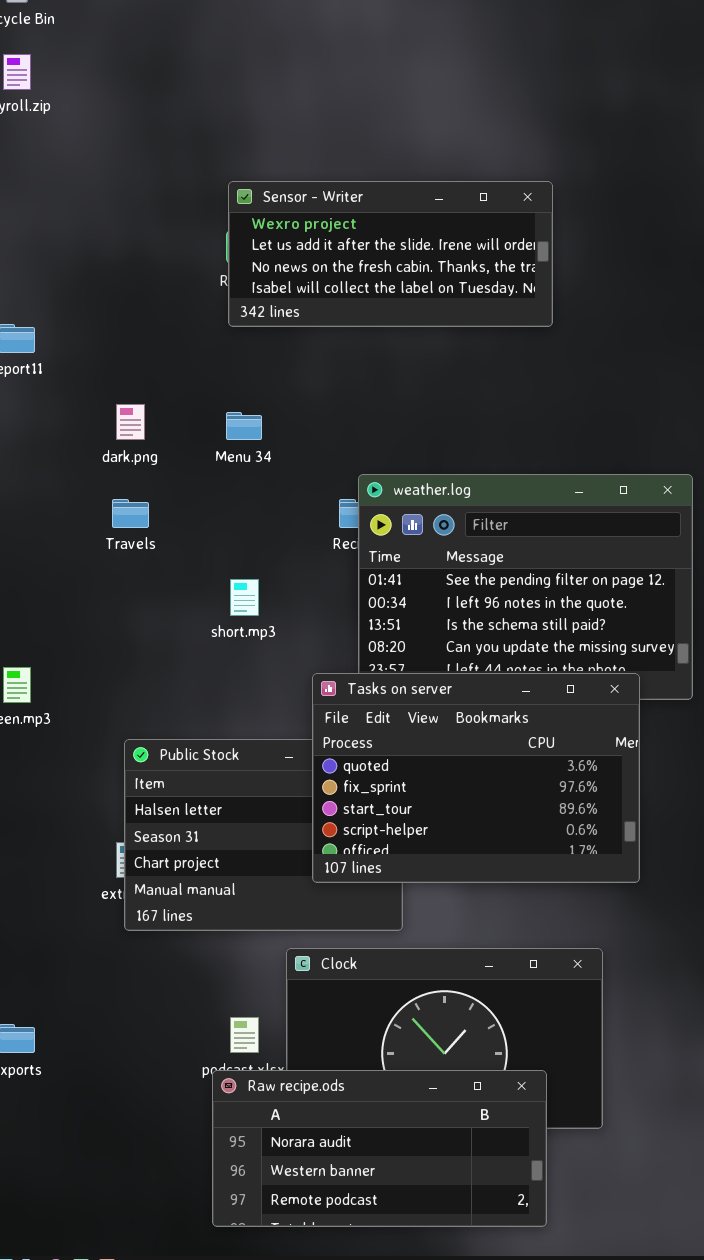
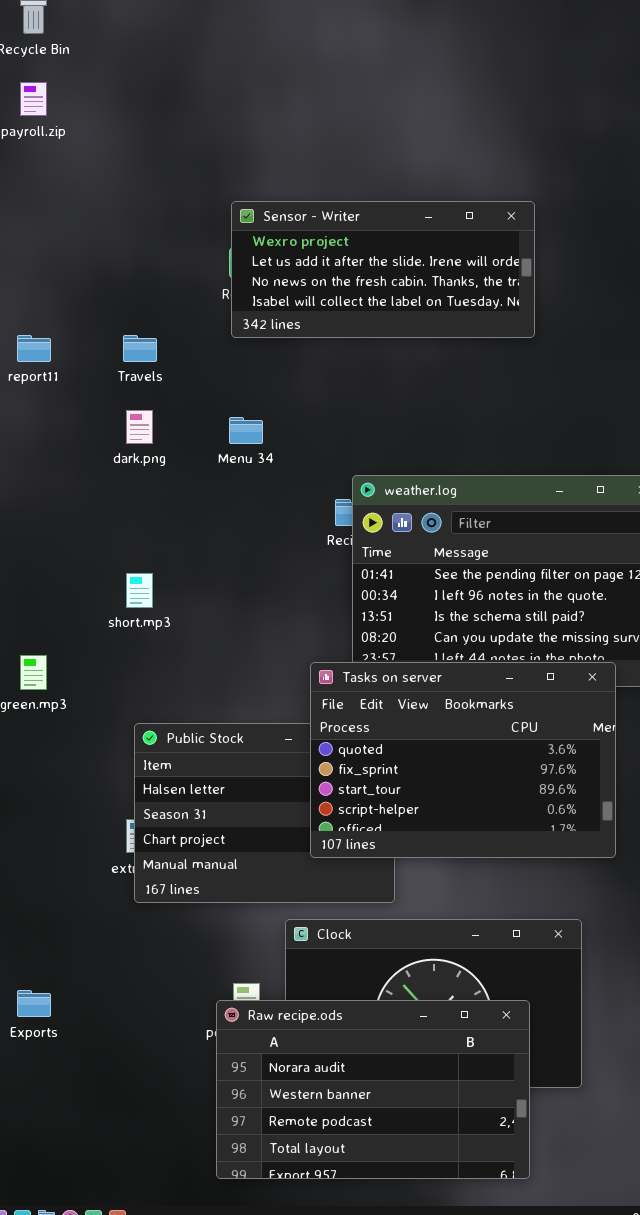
Travels: [112,499,149,528] -> [123,335,157,362], moved
short.mp3: [230,579,259,616] -> [126,573,153,608], moved
Raw recipe.ods: [212,1070,547,1227] -> [216,1000,530,1179], resized

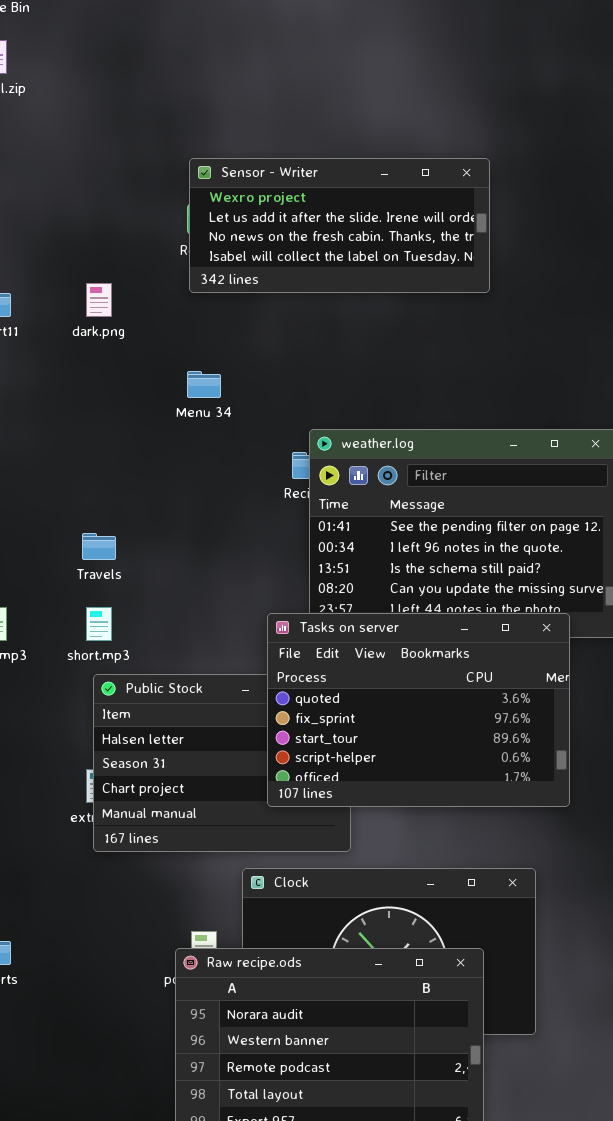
Travels: [123,335,157,362] -> [82,533,116,560], moved
dark.png: [126,410,153,444] -> [86,283,112,317], moved
short.mp3: [126,573,153,608] -> [86,607,112,641], moved

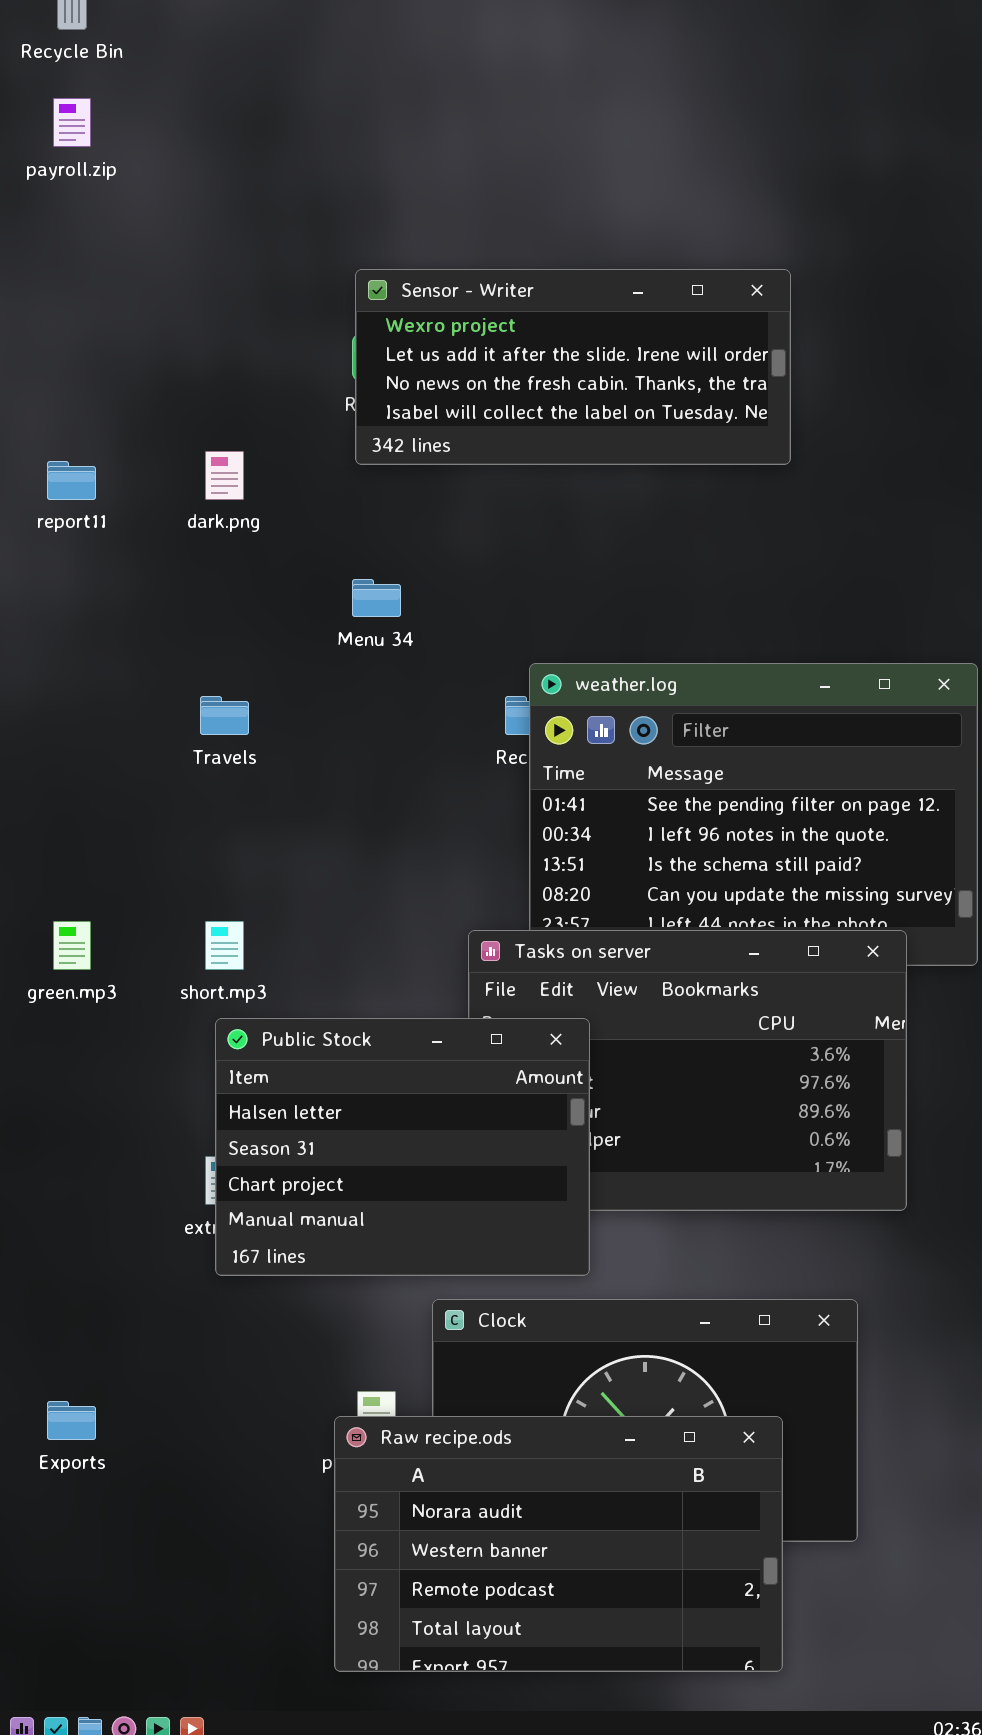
Travels: [82,533,116,560] -> [200,696,249,735], moved
Public Stock: [93,674,351,852] -> [215,1018,590,1276], raised

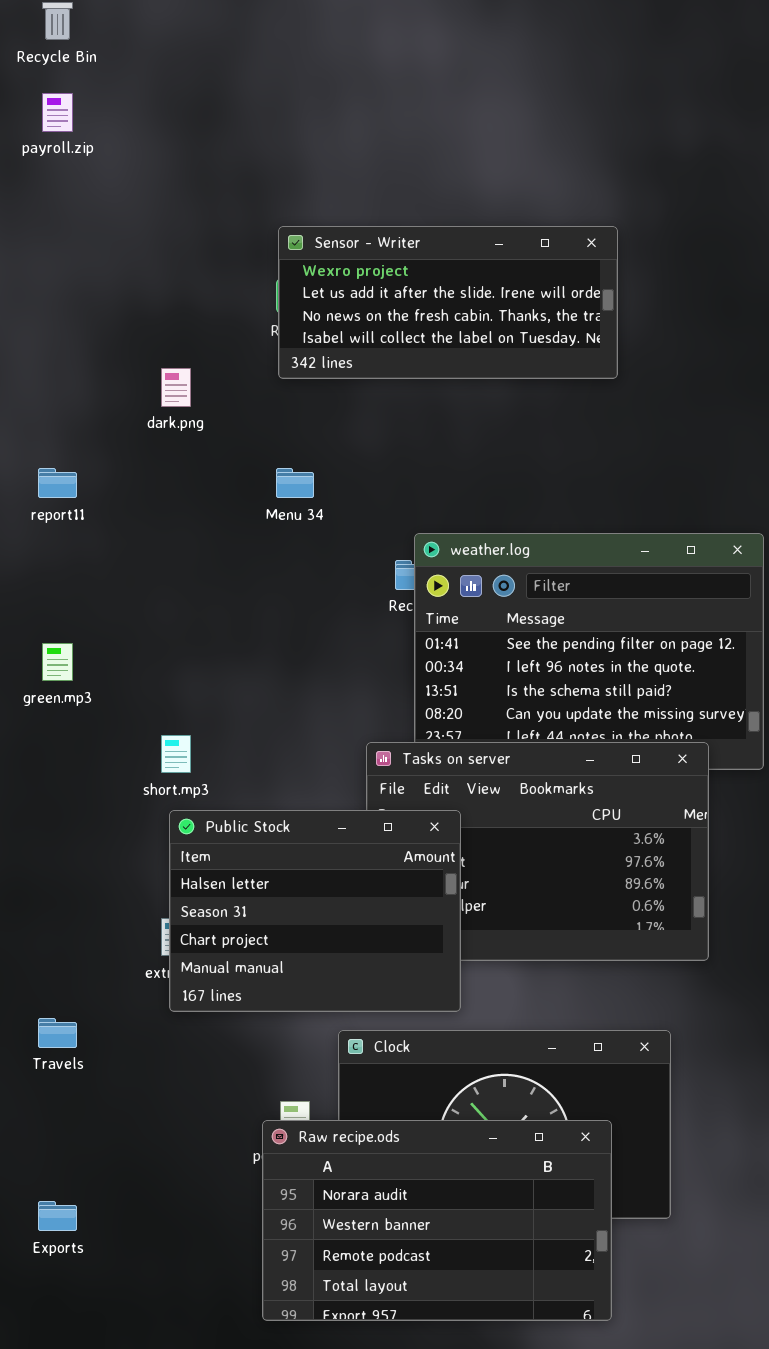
report11: [47,461,96,500] -> [38,468,77,498], moved
Travels: [200,696,249,735] -> [38,1018,77,1048], moved
green.mp3: [53,921,91,970] -> [42,643,73,681], moved
Exports: [47,1401,96,1440] -> [38,1201,77,1231], moved

